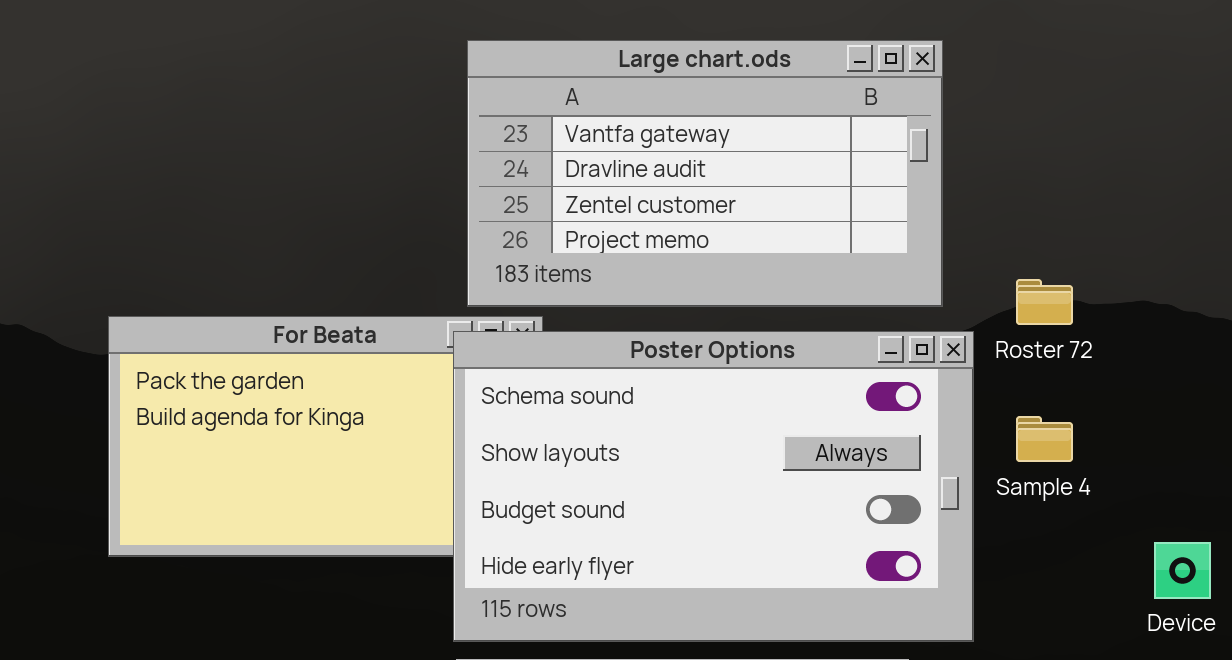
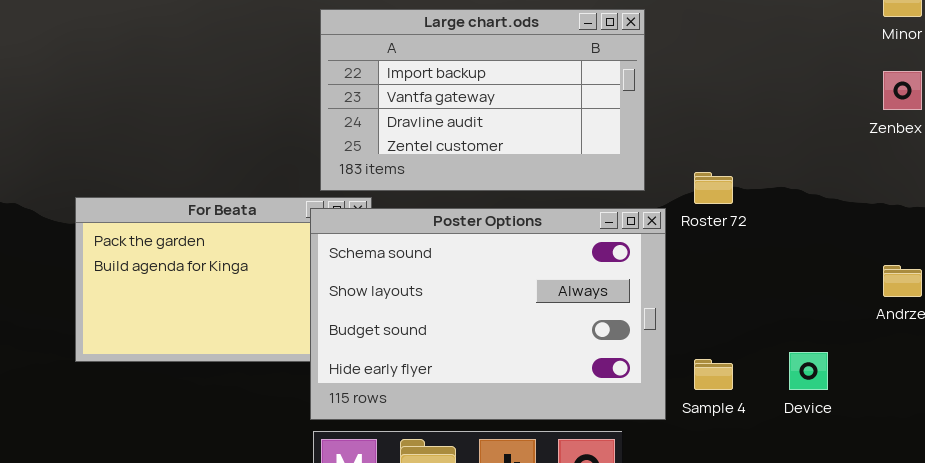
Large chart.ods: [467,40,943,307] -> [320,9,645,191], scrolled up 1 row
Sample 4: [1016,416,1073,462] -> [694,359,733,390], moved

